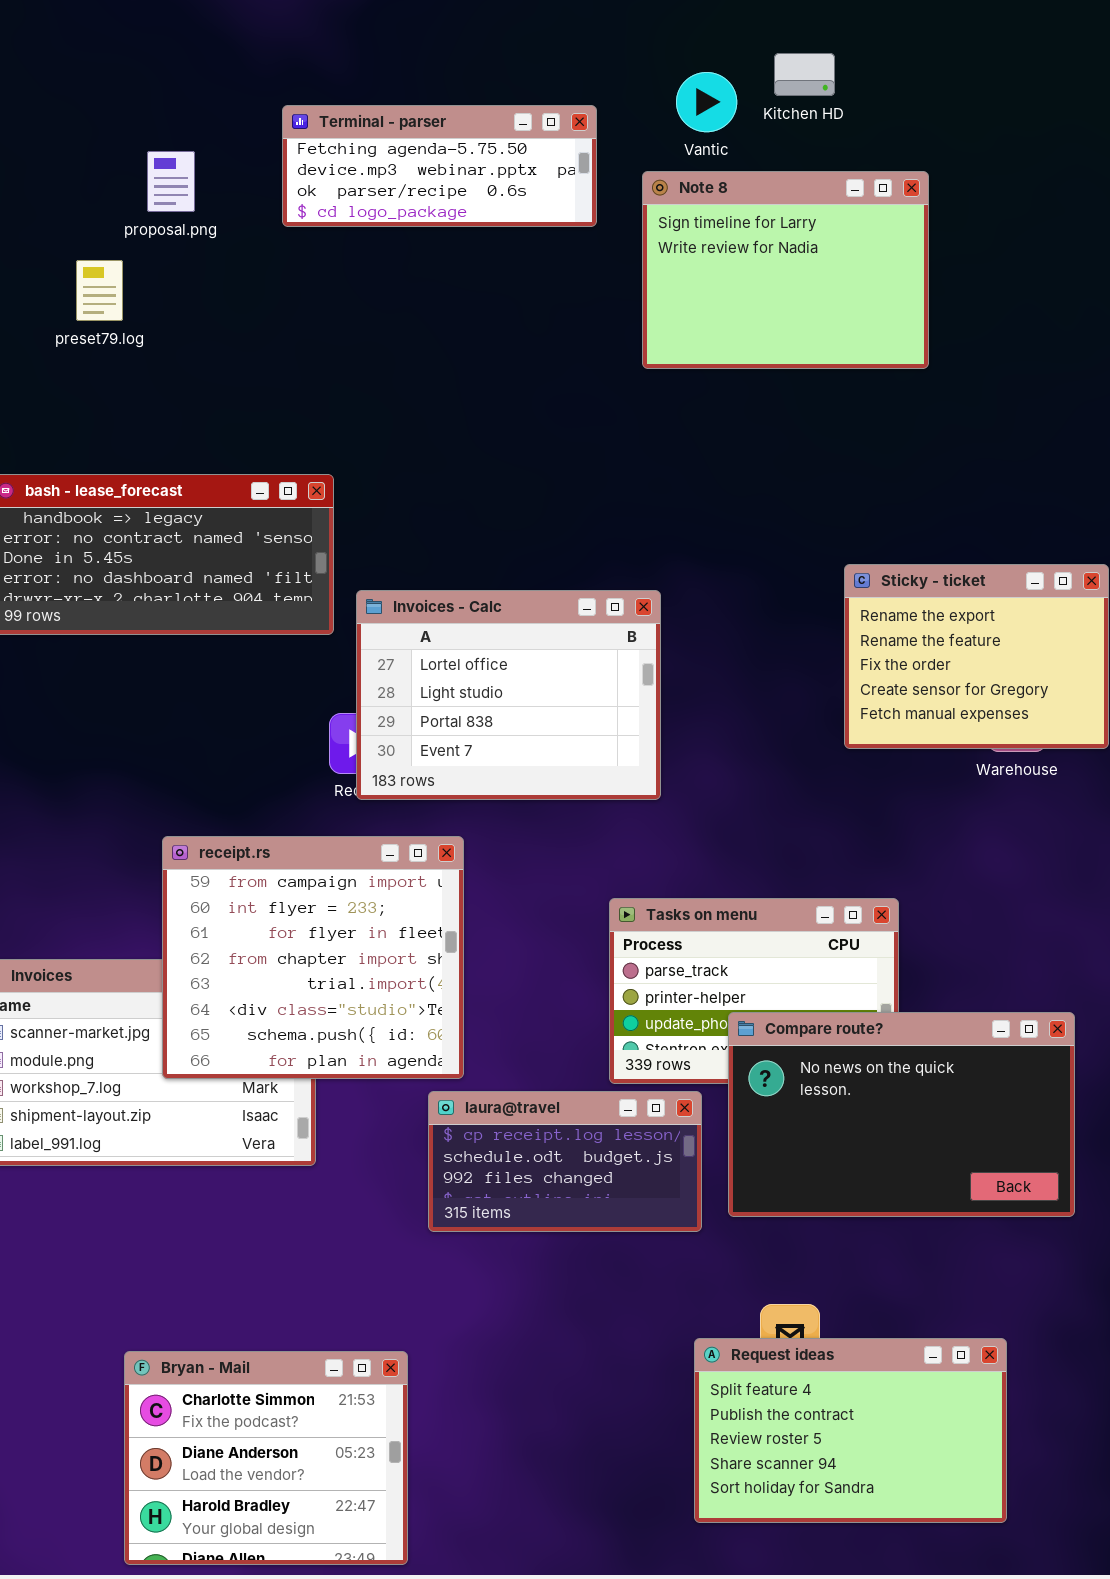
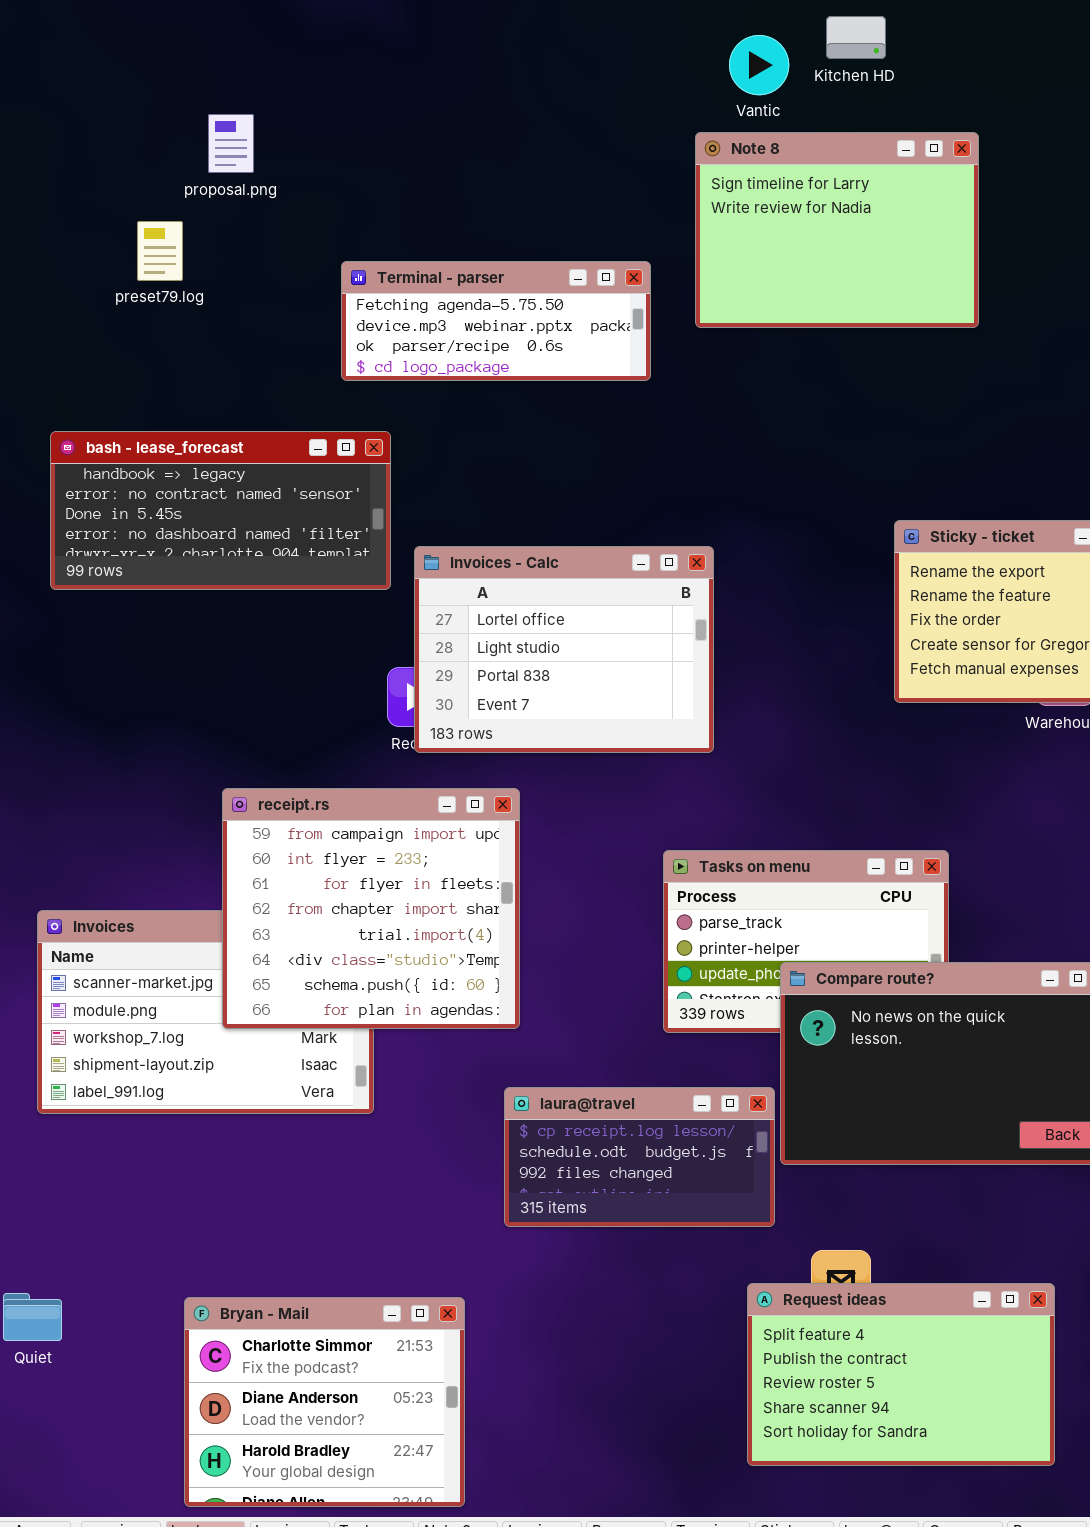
Terminal - parser: [282,105,597,227] -> [341,261,651,381], moved
laura@travel: [428,1091,702,1232] -> [504,1087,775,1227], moved

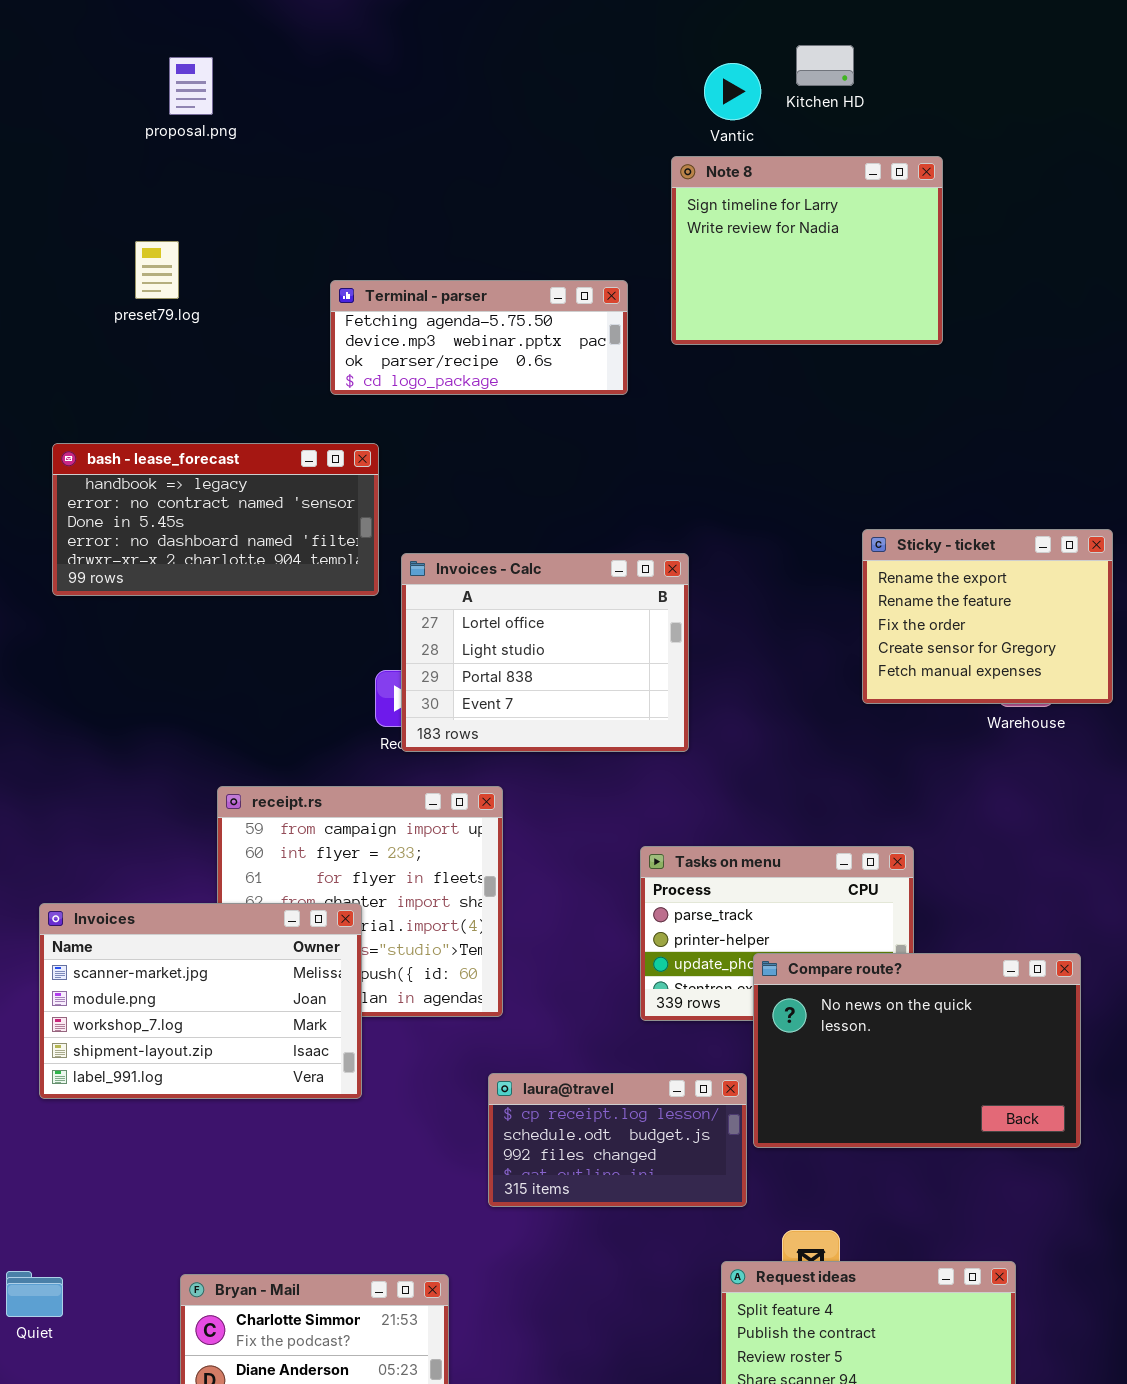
proposal.png: [208,114,254,173] -> [169,57,213,115], moved
Invoices: [37,910,374,1114] -> [39,903,362,1099], raised

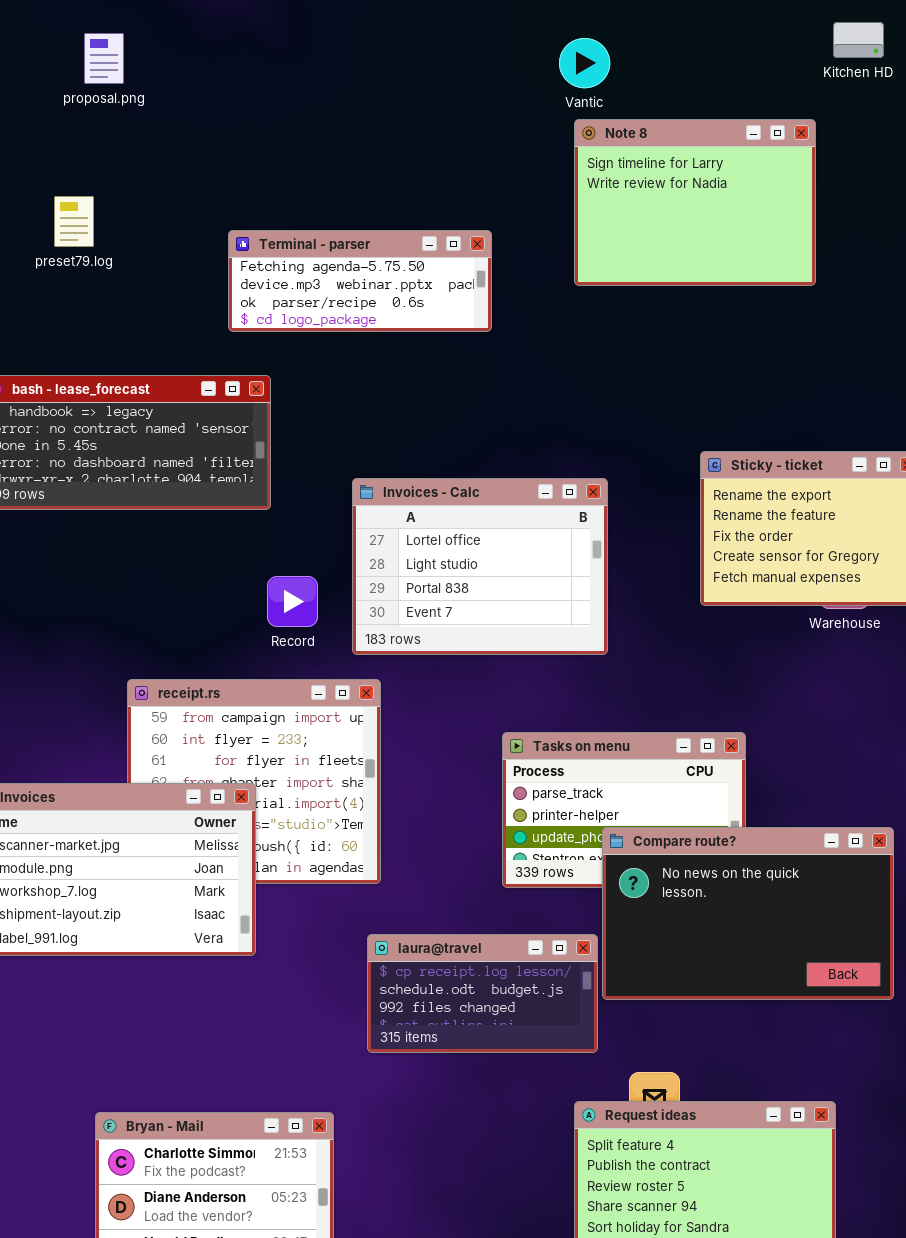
Kitchen HD: [796,45,854,86] -> [833,22,884,58], moved
Note 8: [671,156,943,345] -> [574,119,816,286], moved
Invoices - Calc: [401,553,689,752] -> [352,478,608,655], moved

